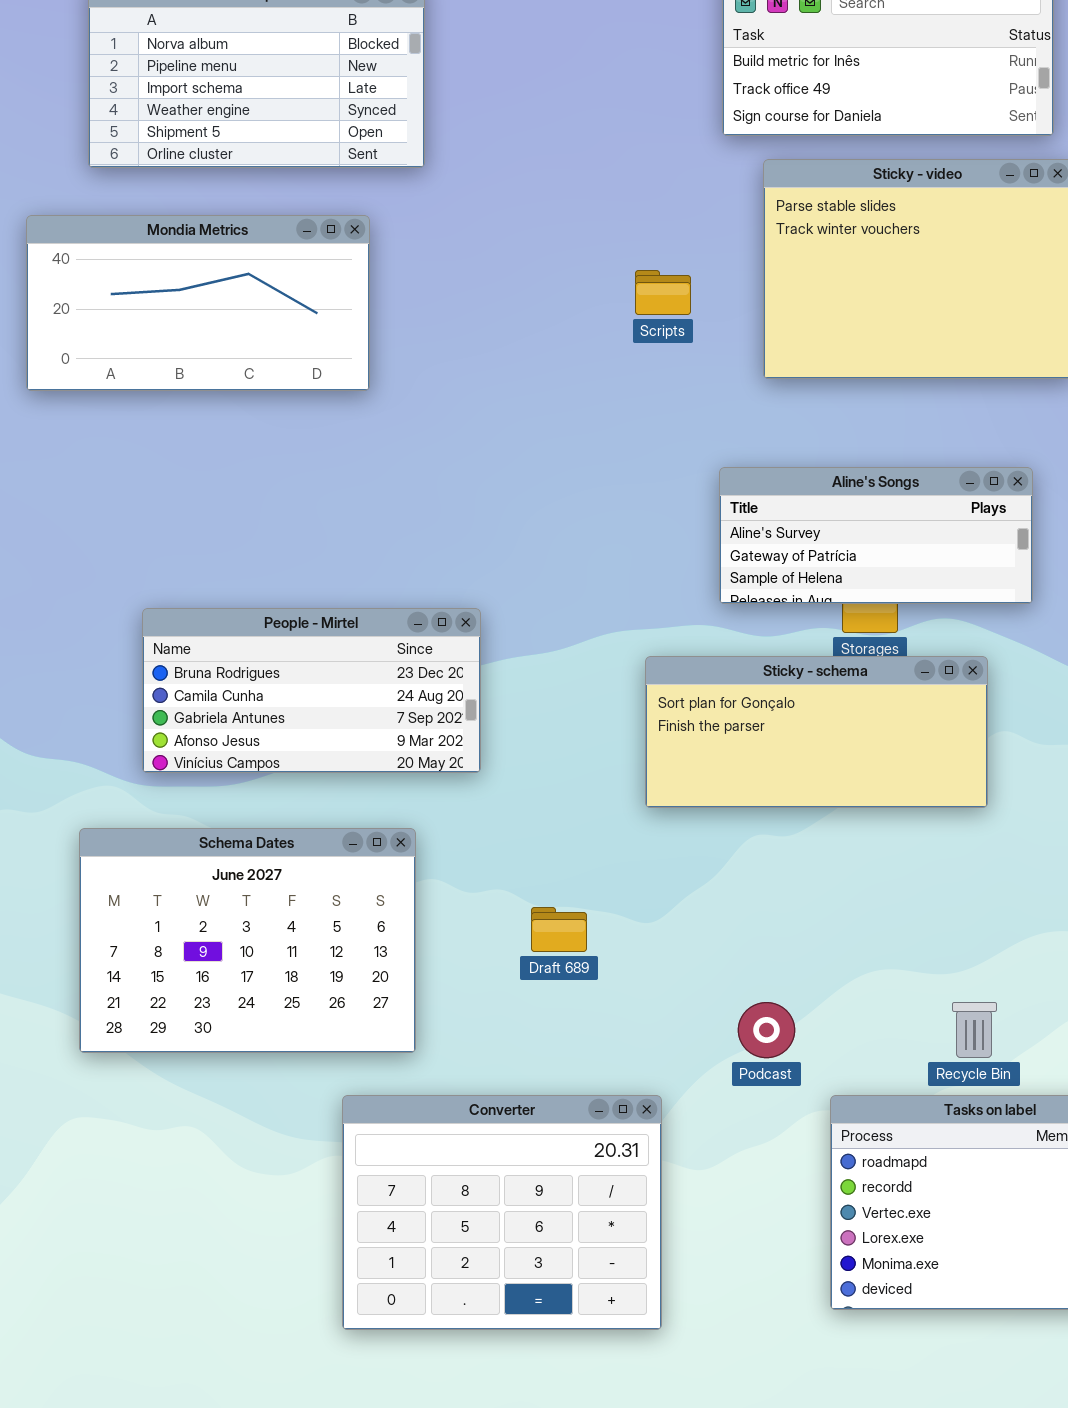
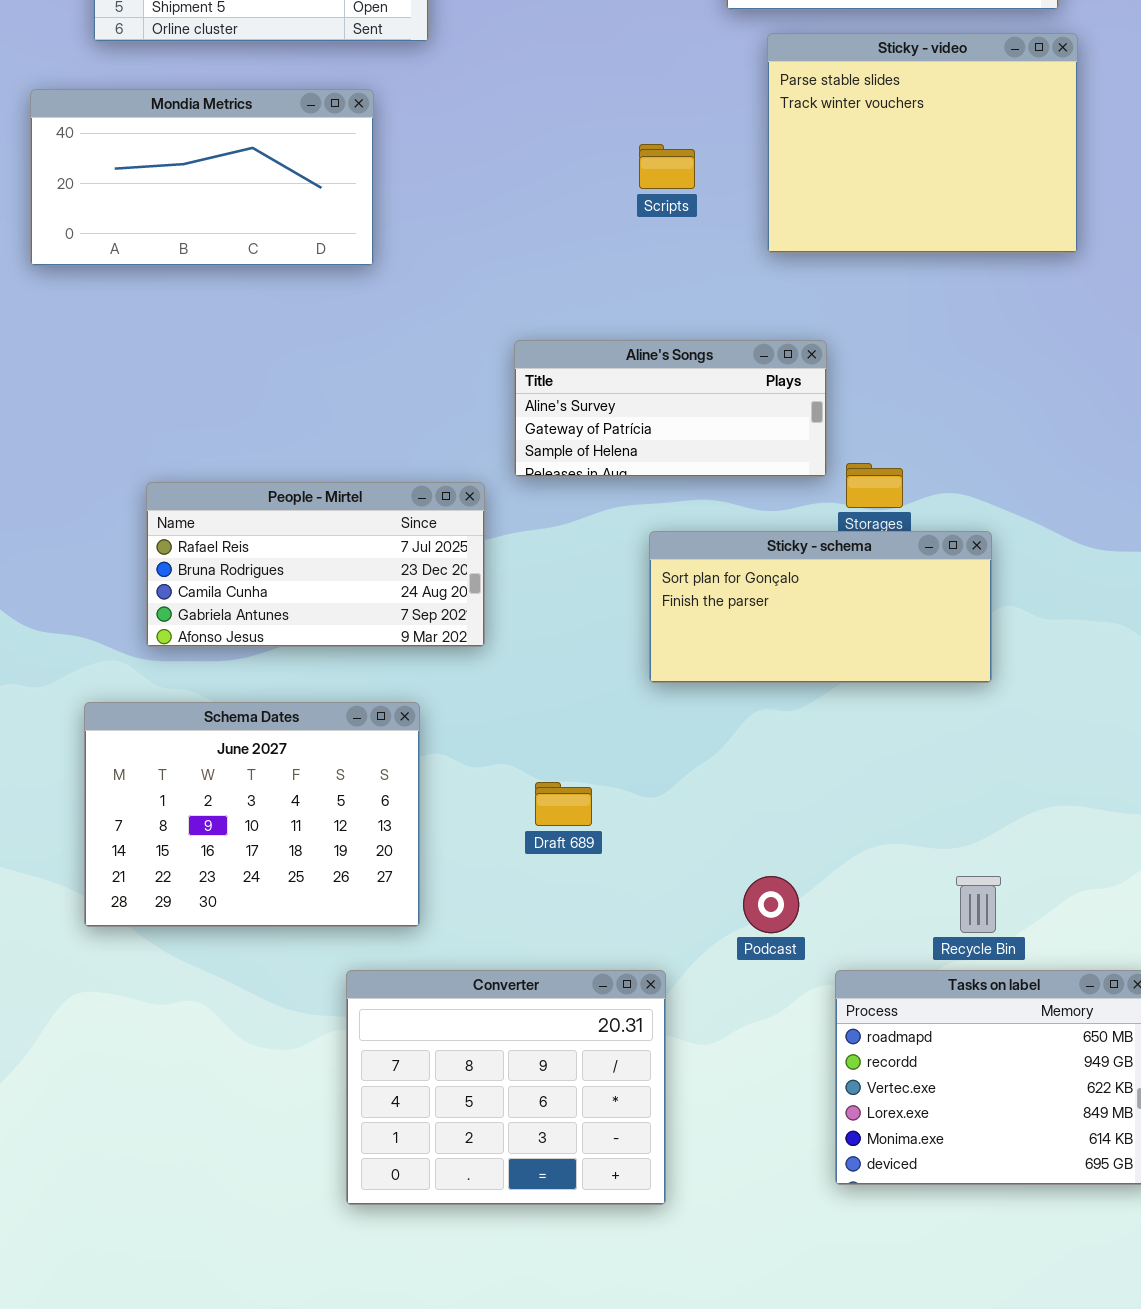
Aline's Songs: [719,467,1033,604] -> [514,340,827,477], moved
People - Mirtel: [142,608,481,773] -> [146,482,485,647], scrolled up 1 row

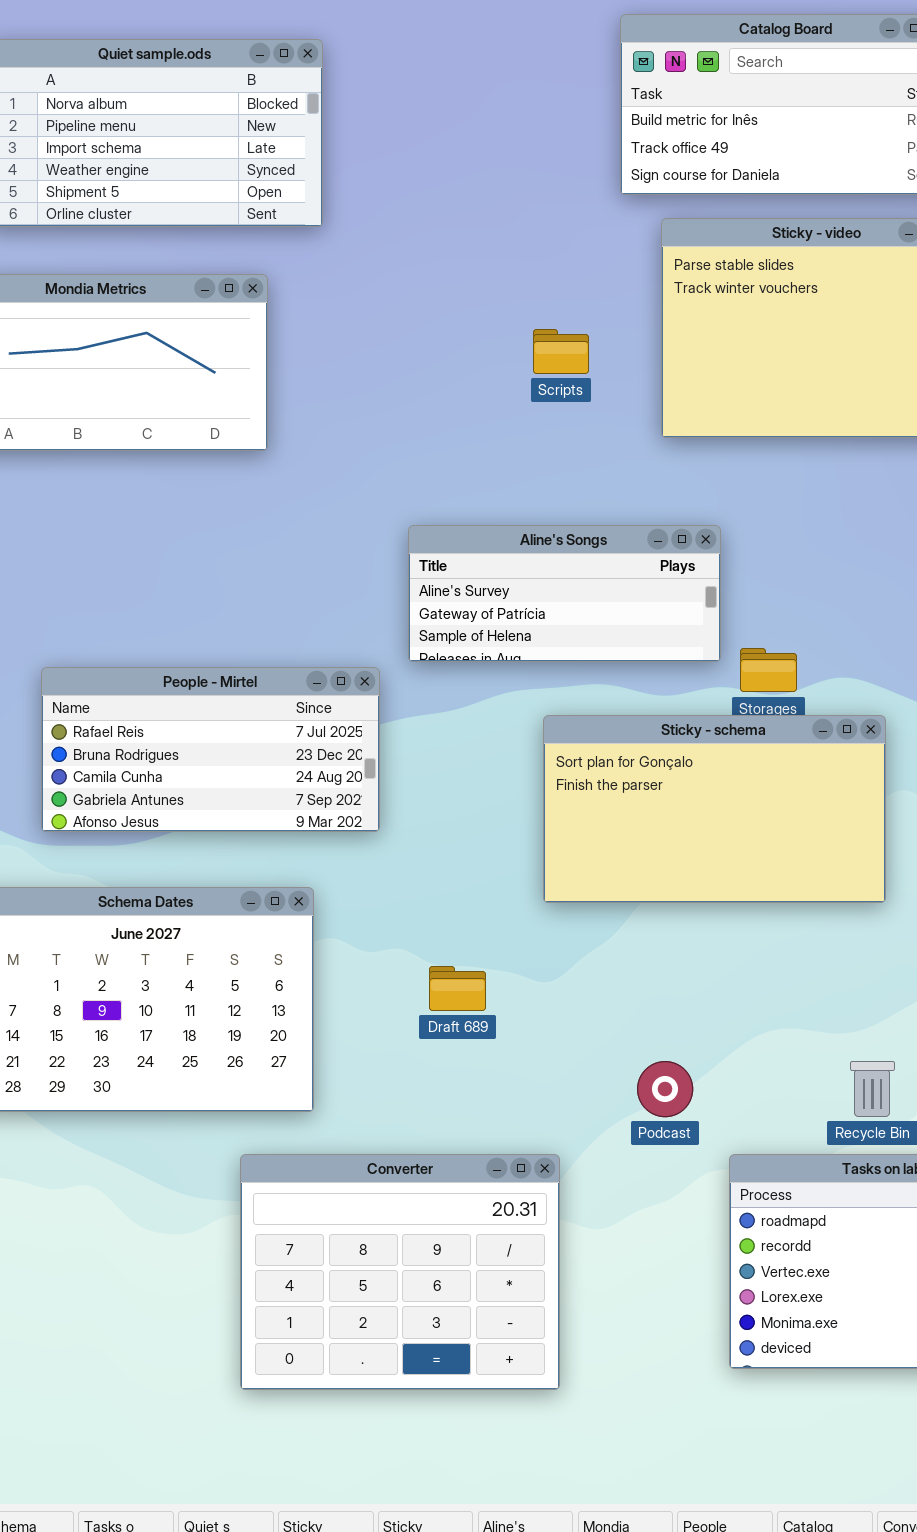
Sticky - schema: [649,531,992,683] -> [543,715,886,903], resized

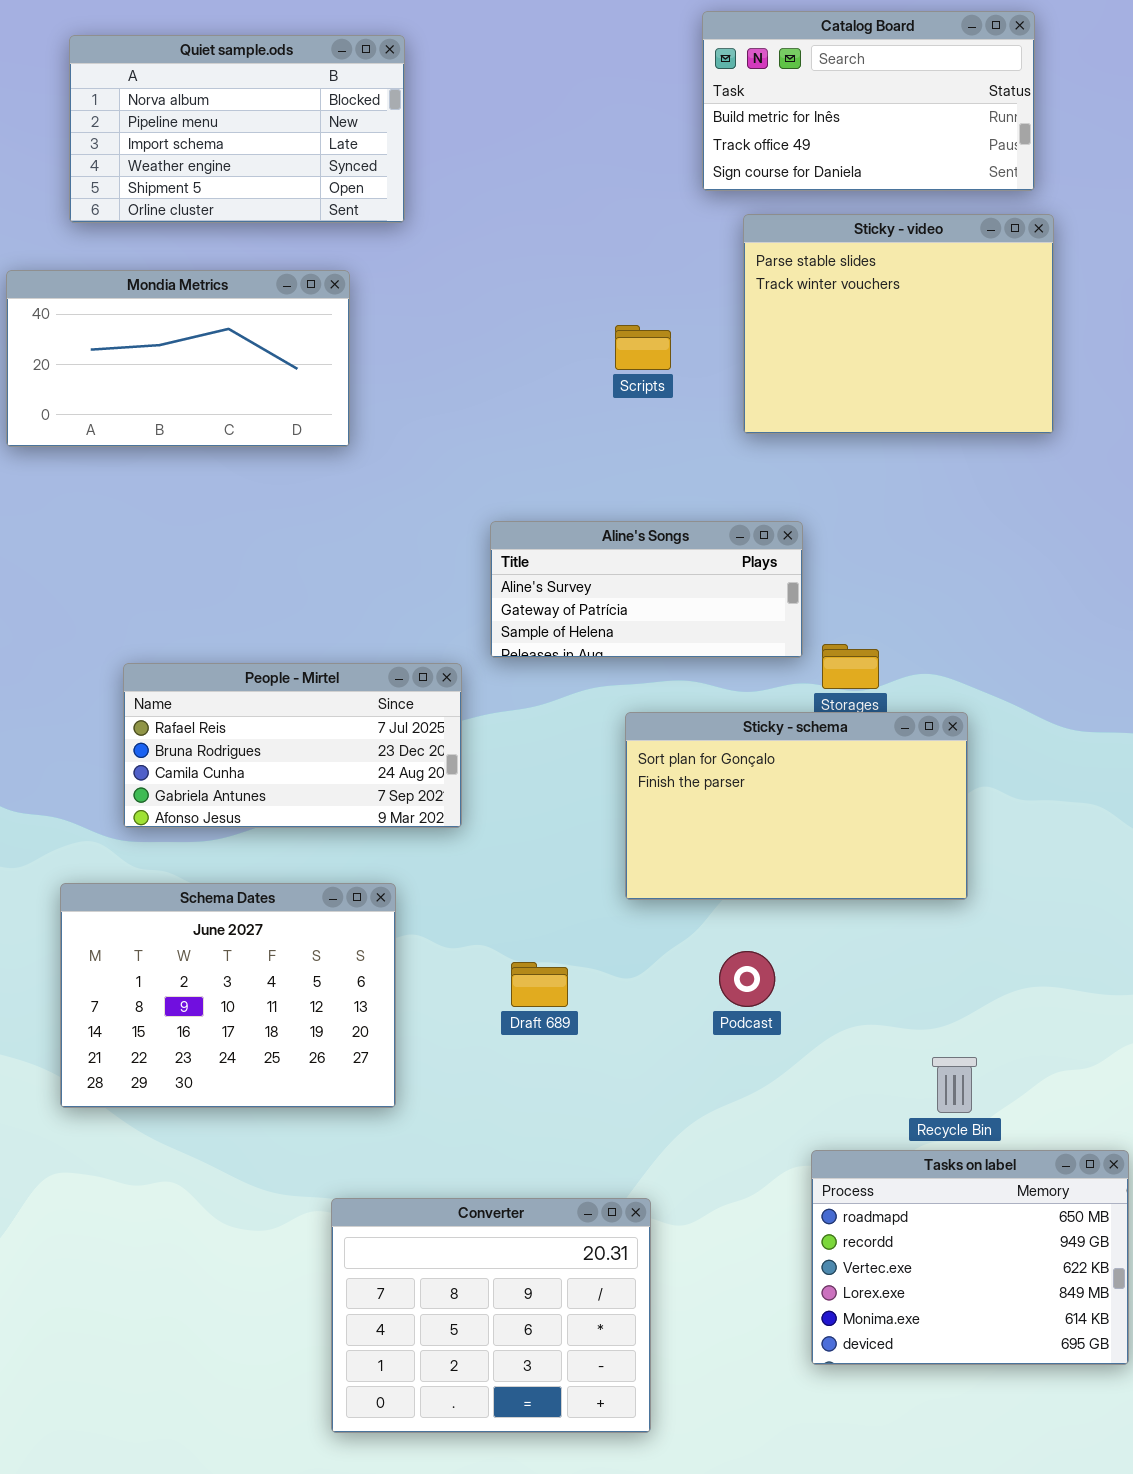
Podcast: [637,1061,693,1117] -> [719,951,775,1007], moved
Converter: [240,1154,560,1390] -> [331,1198,651,1433], moved

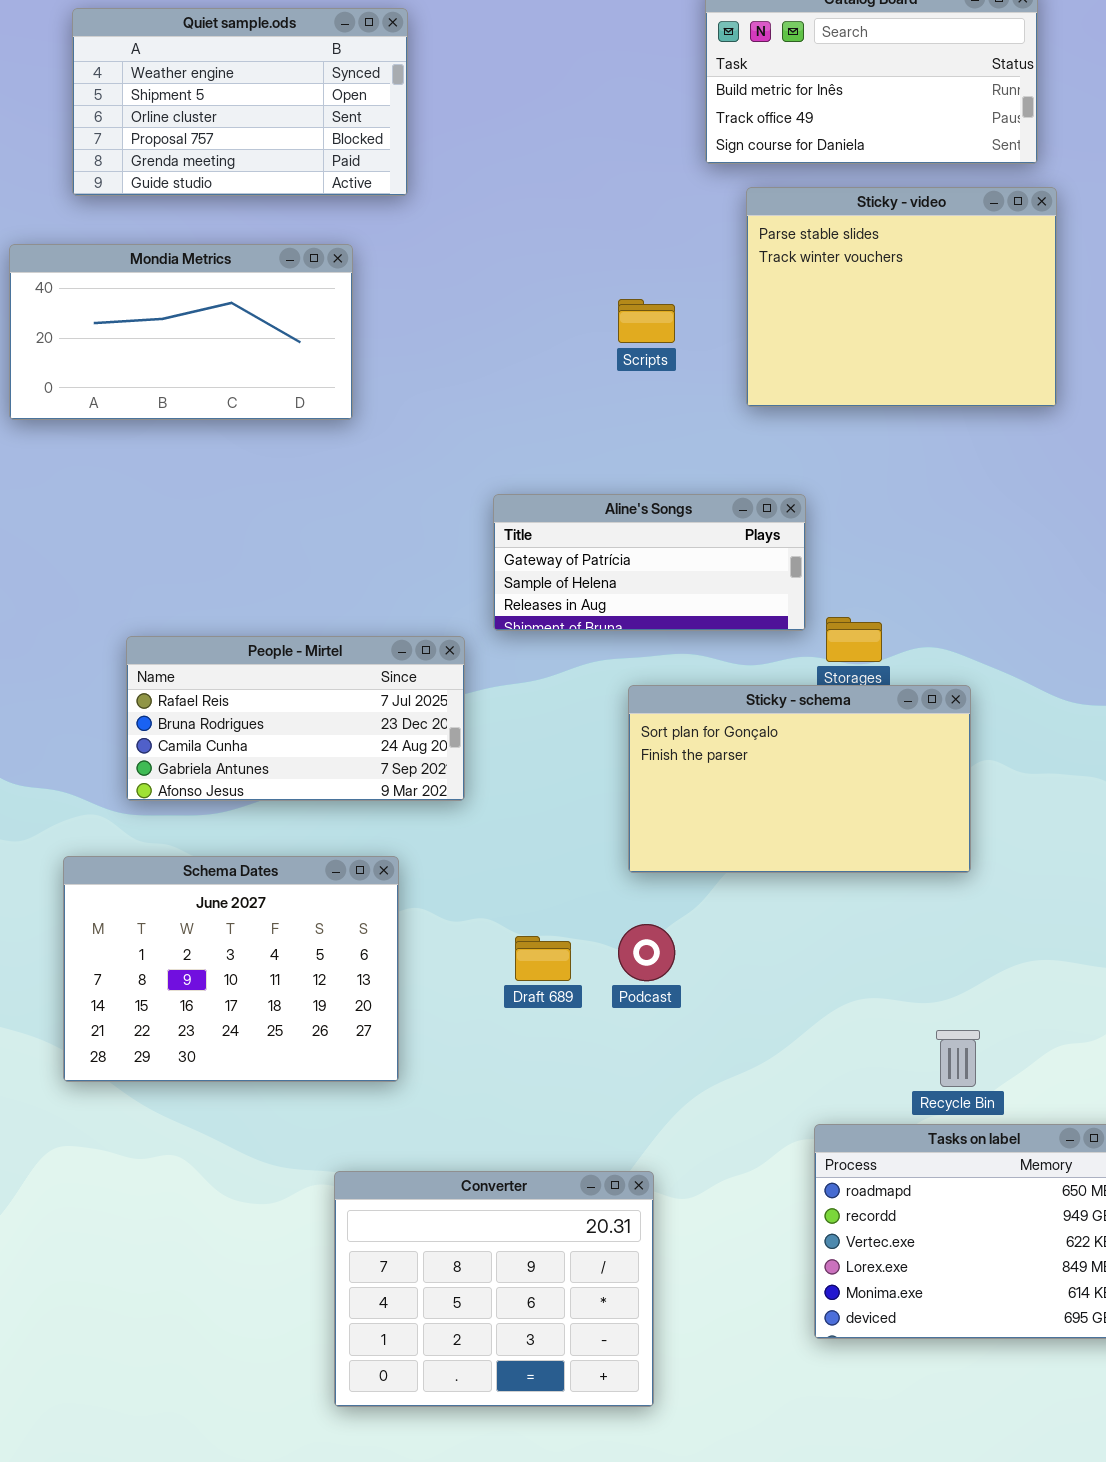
Quiet sample.ods: [69,35,405,223] -> [72,8,408,196], scrolled down 3 rows
Aline's Songs: [490,521,803,658] -> [493,494,806,631], scrolled down 1 row
Podcast: [719,951,775,1007] -> [618,924,675,981], moved

